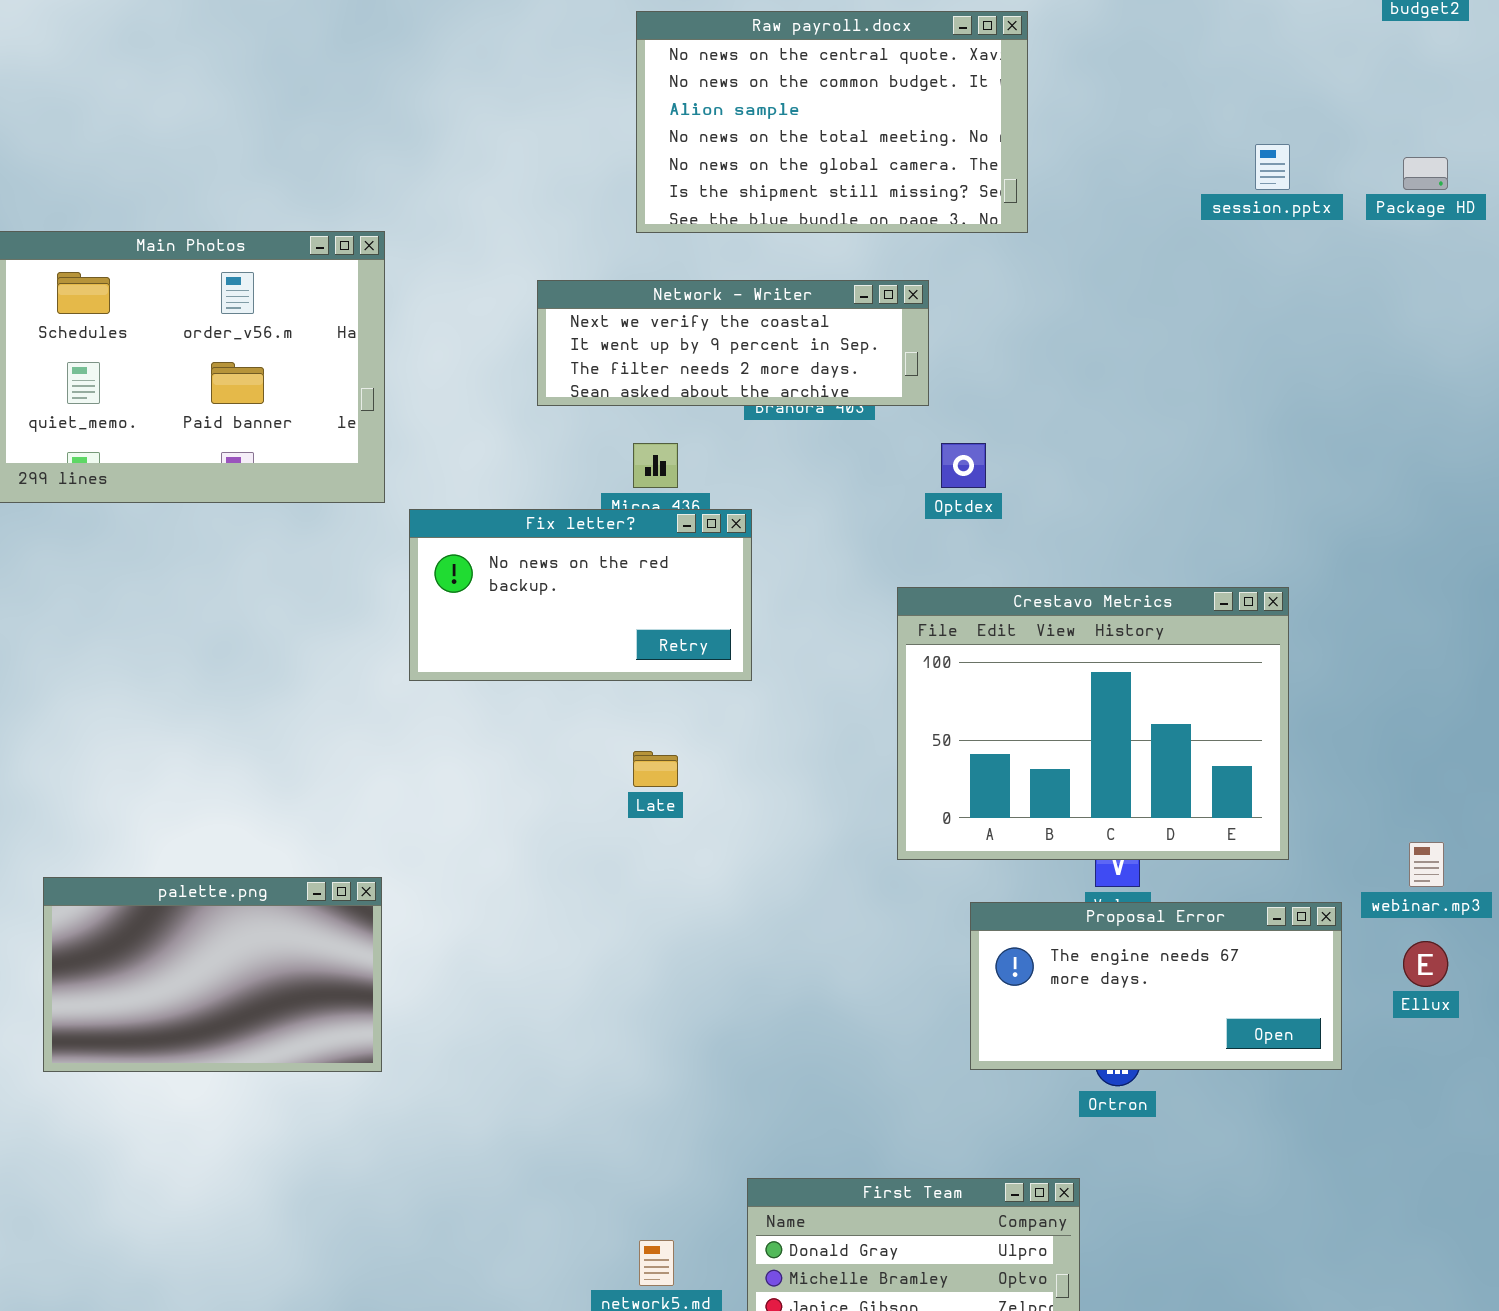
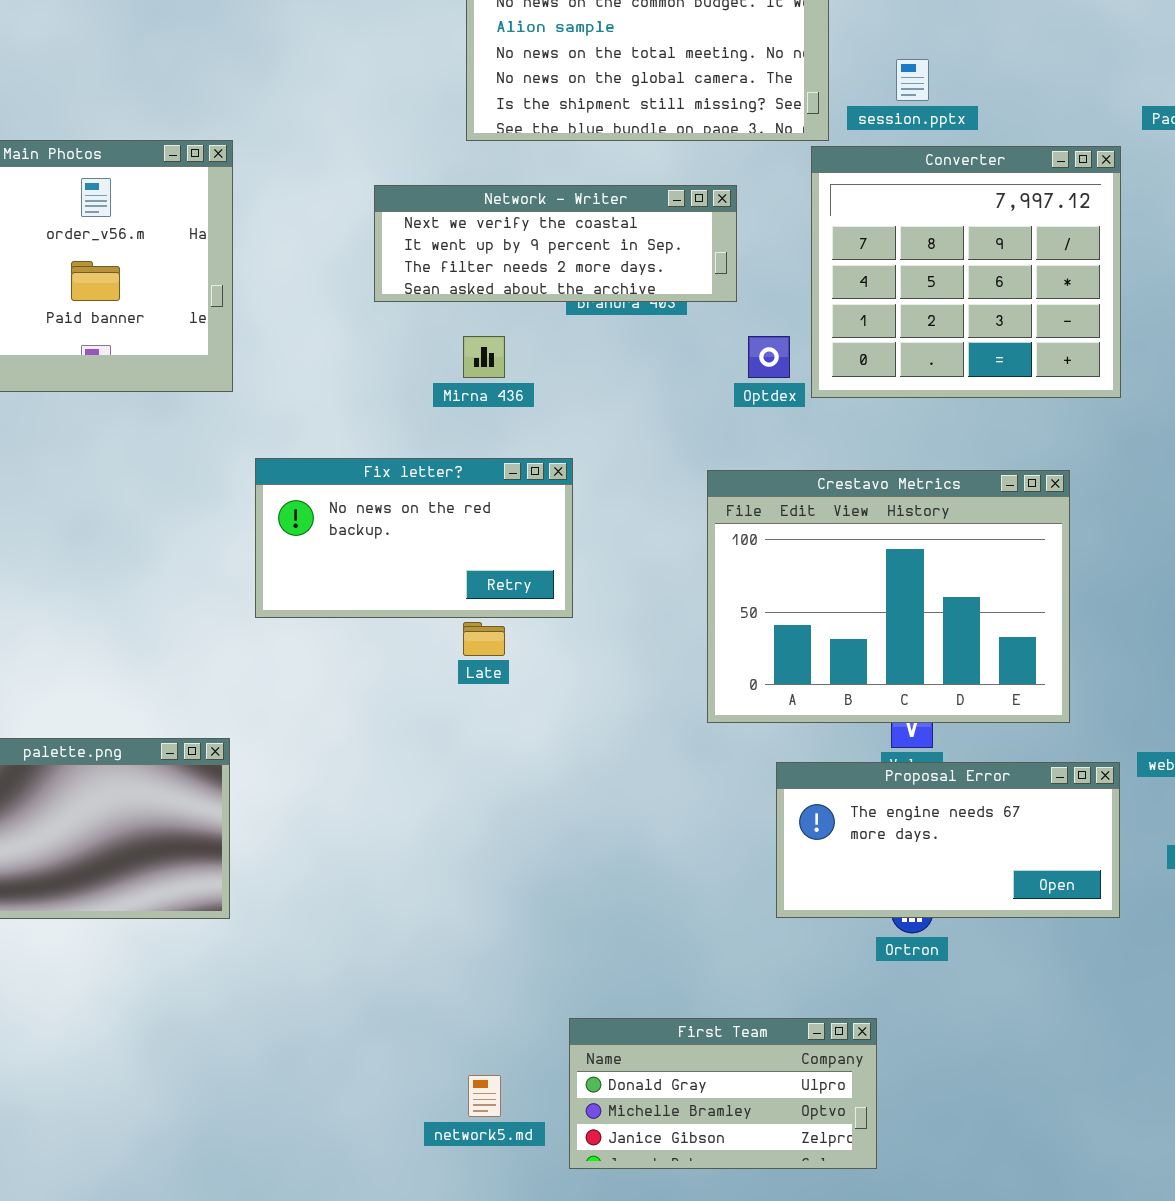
session.pptx: [1255,144,1290,190] -> [896,59,929,101], moved
Converter: none -> [811,146,1121,398], opened
Fix letter?: [409,509,752,681] -> [255,458,573,618], moved

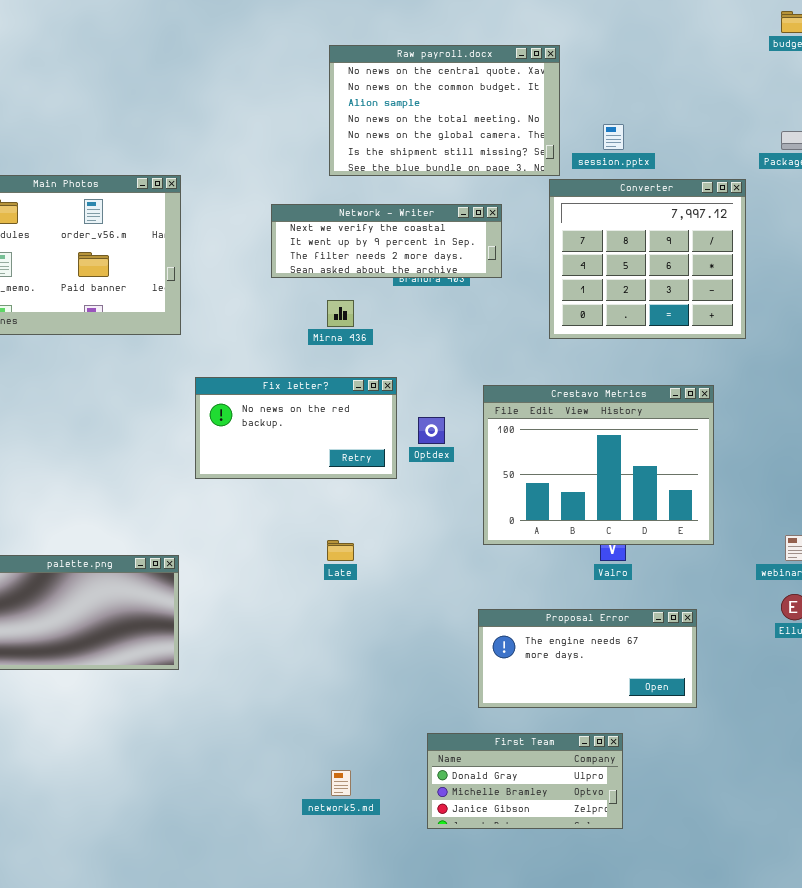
Optdex: [748,336,790,378] -> [418,417,445,444], moved
Late: [463,622,505,656] -> [327,540,354,561], moved
Proposal Error: [776,762,1120,918] -> [478,609,697,708], moved
First Team: [569,1018,877,1169] -> [427,733,623,829], moved

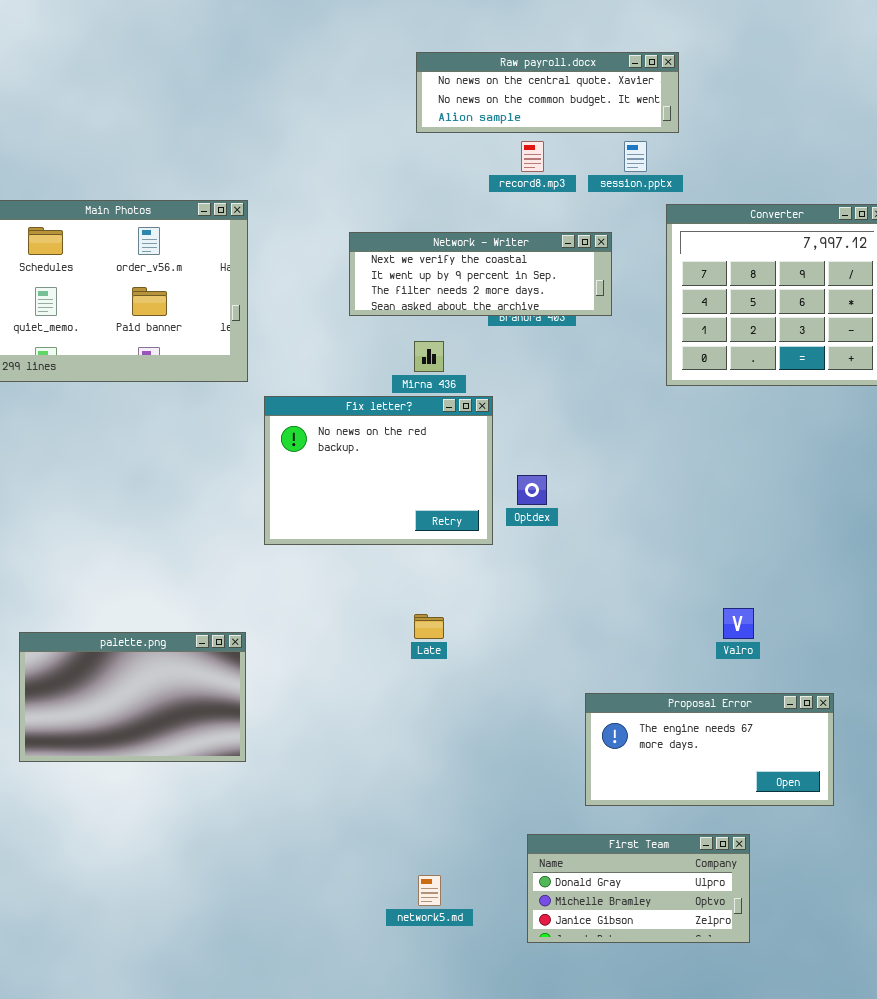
Raw payroll.docx: [329,45,560,176] -> [416,52,679,133], resized
session.pptx: [603,124,624,150] -> [624,141,647,172], moved
Fix letter?: [195,377,397,479] -> [264,396,493,545], resized
Crestavo Metrics: [483,385,714,545] -> none, closed

